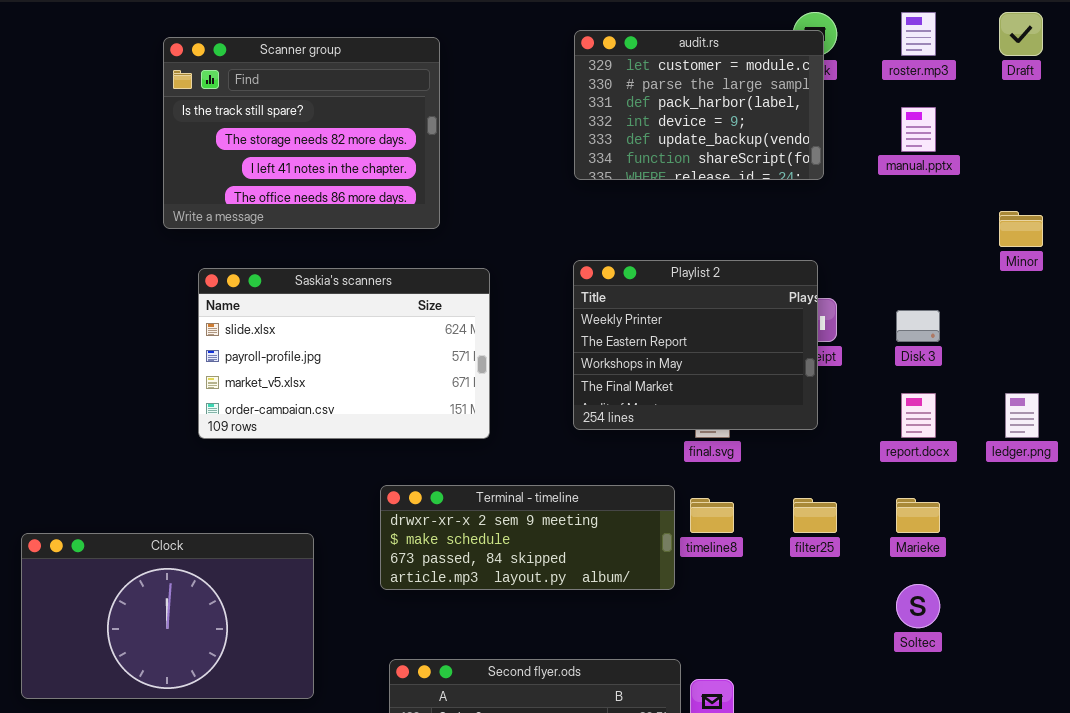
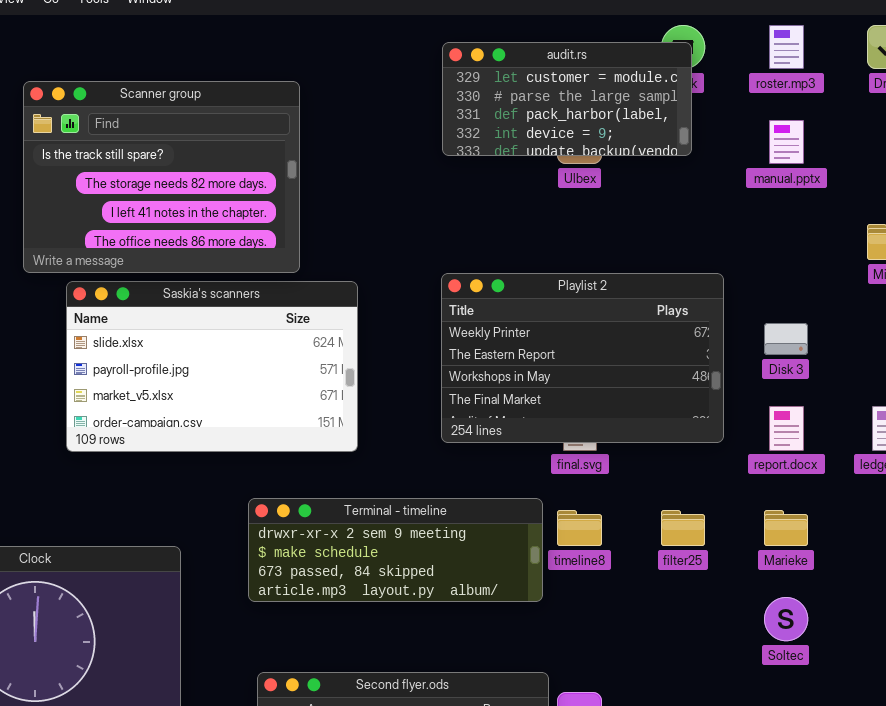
audit.rs: [574,30,824,180] -> [442,42,692,156], resized
Scanner group: [163,37,440,229] -> [23,81,300,273], moved
Playlist 2: [573,260,818,430] -> [441,273,724,443], resized

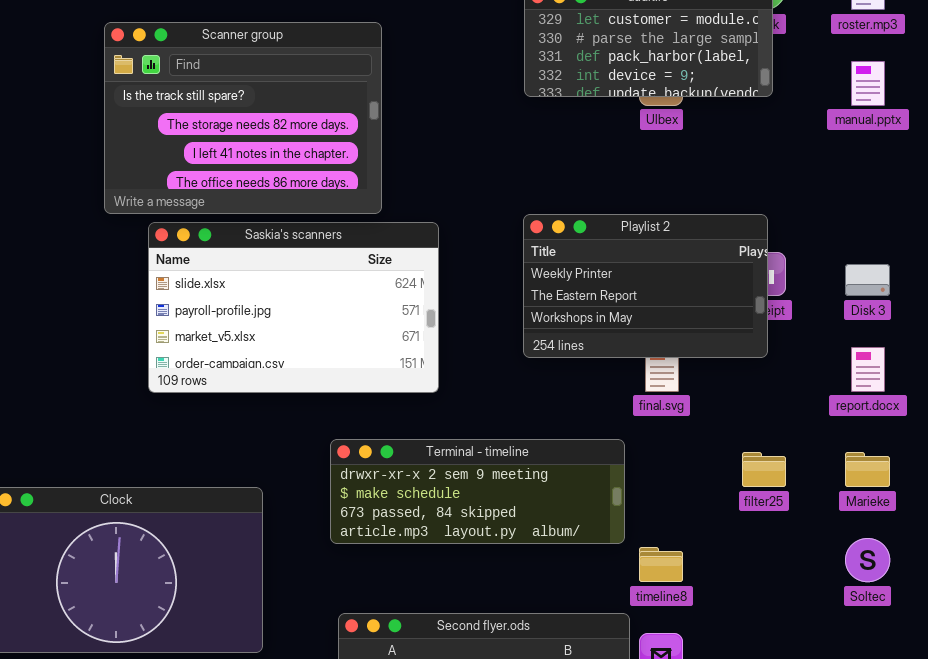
Playlist 2: [441,273,724,443] -> [523,214,768,358], resized
timeline8: [557,510,602,546] -> [639,547,683,582], moved

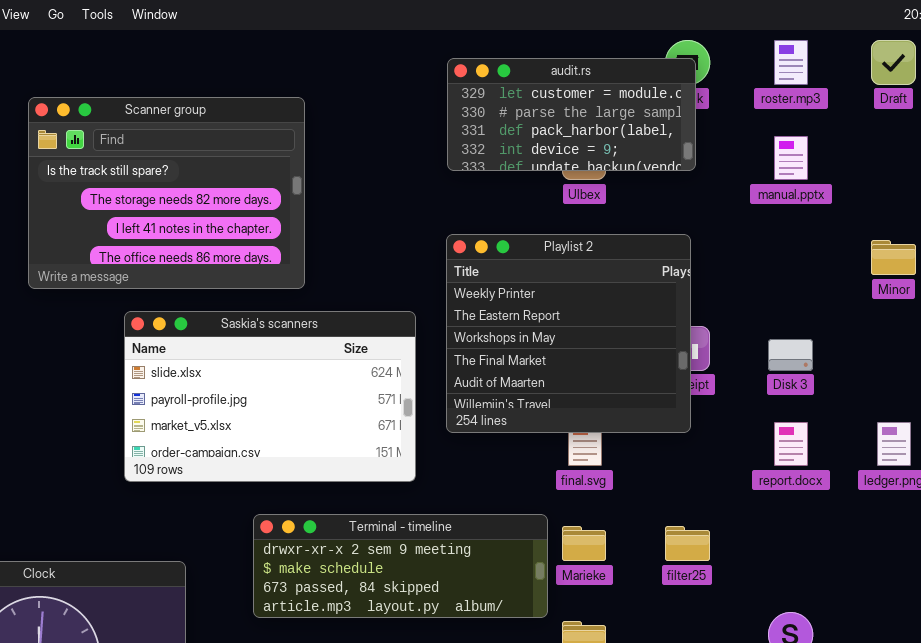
Playlist 2: [523,214,768,358] -> [446,234,691,433], resized
Saskia's scanners: [148,222,439,393] -> [124,311,416,482], moved
Marieke: [845,452,890,487] -> [562,526,606,561], moved

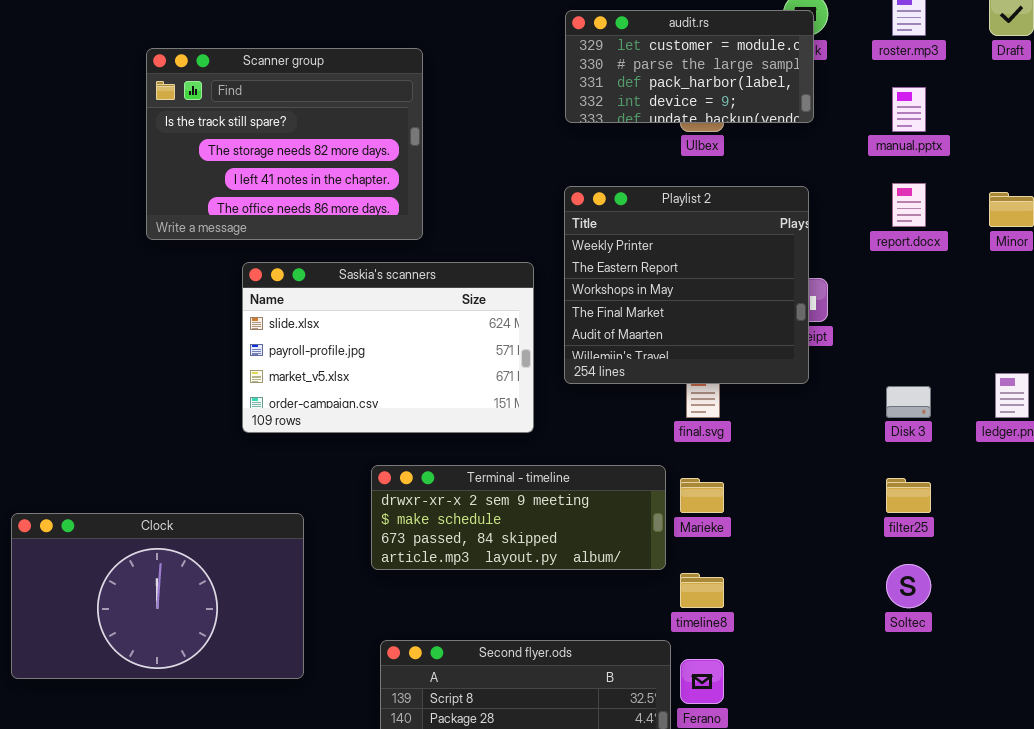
Disk 3: [768,339,813,371] -> [886,386,931,418], moved
report.docx: [774,422,808,466] -> [892,183,926,227], moved
filter25: [665,526,710,561] -> [886,478,931,513], moved

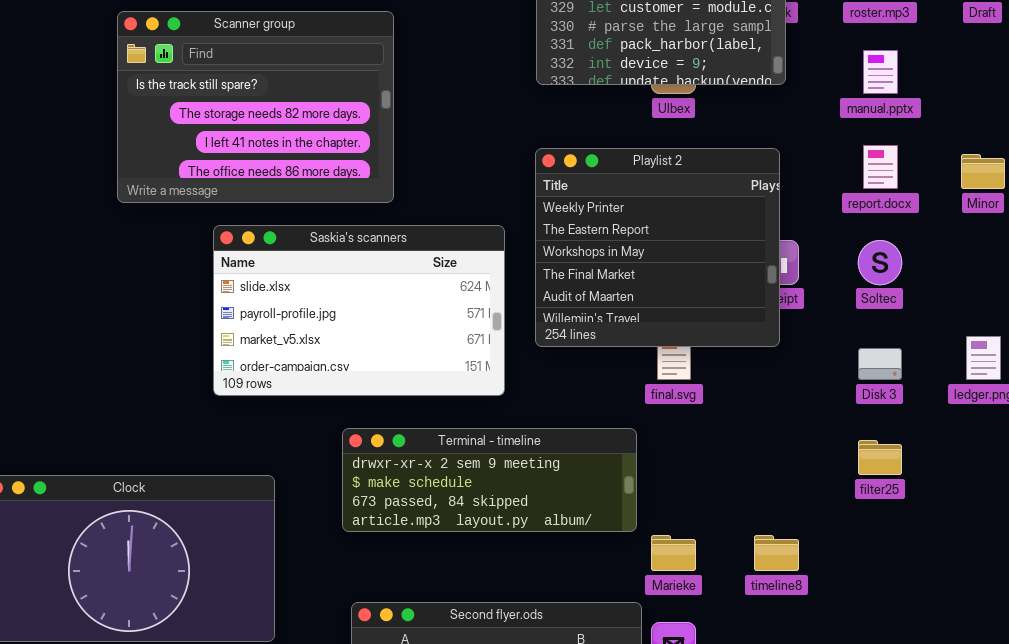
Marieke: [680,478,724,513] -> [651,535,696,571], moved
Soltec: [886,564,931,608] -> [858,240,902,285], moved
timeline8: [680,573,724,608] -> [754,535,799,571], moved

